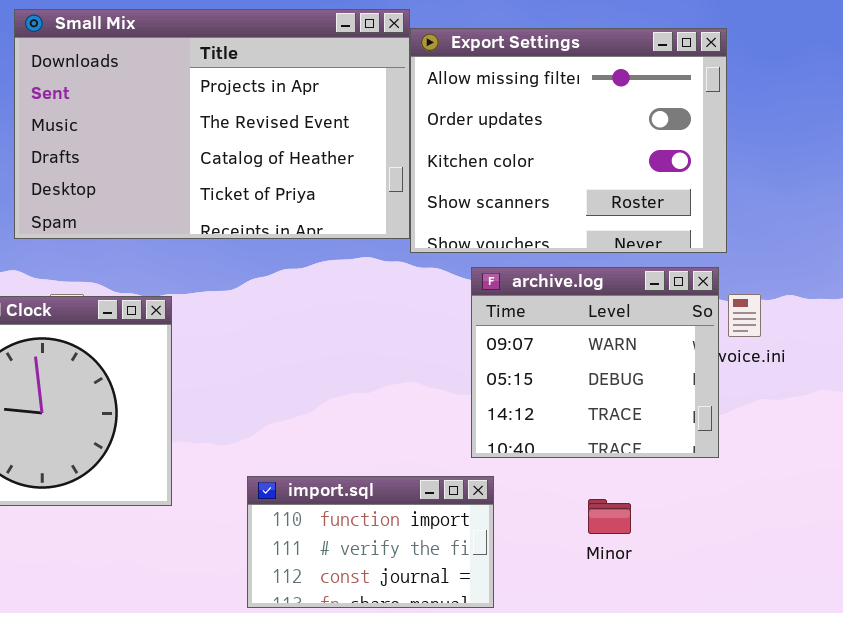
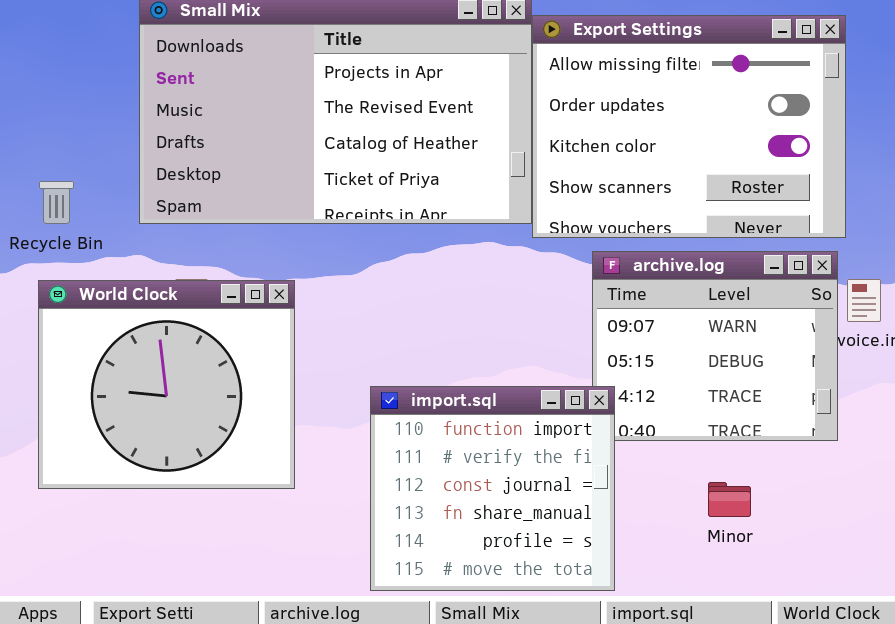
import.sql: [247,476,494,608] -> [370,386,615,591], resized

